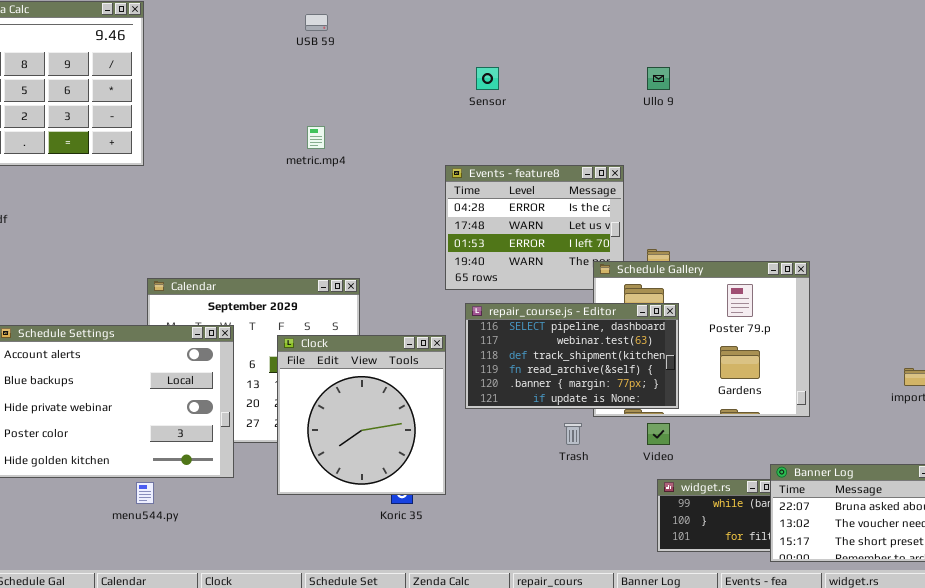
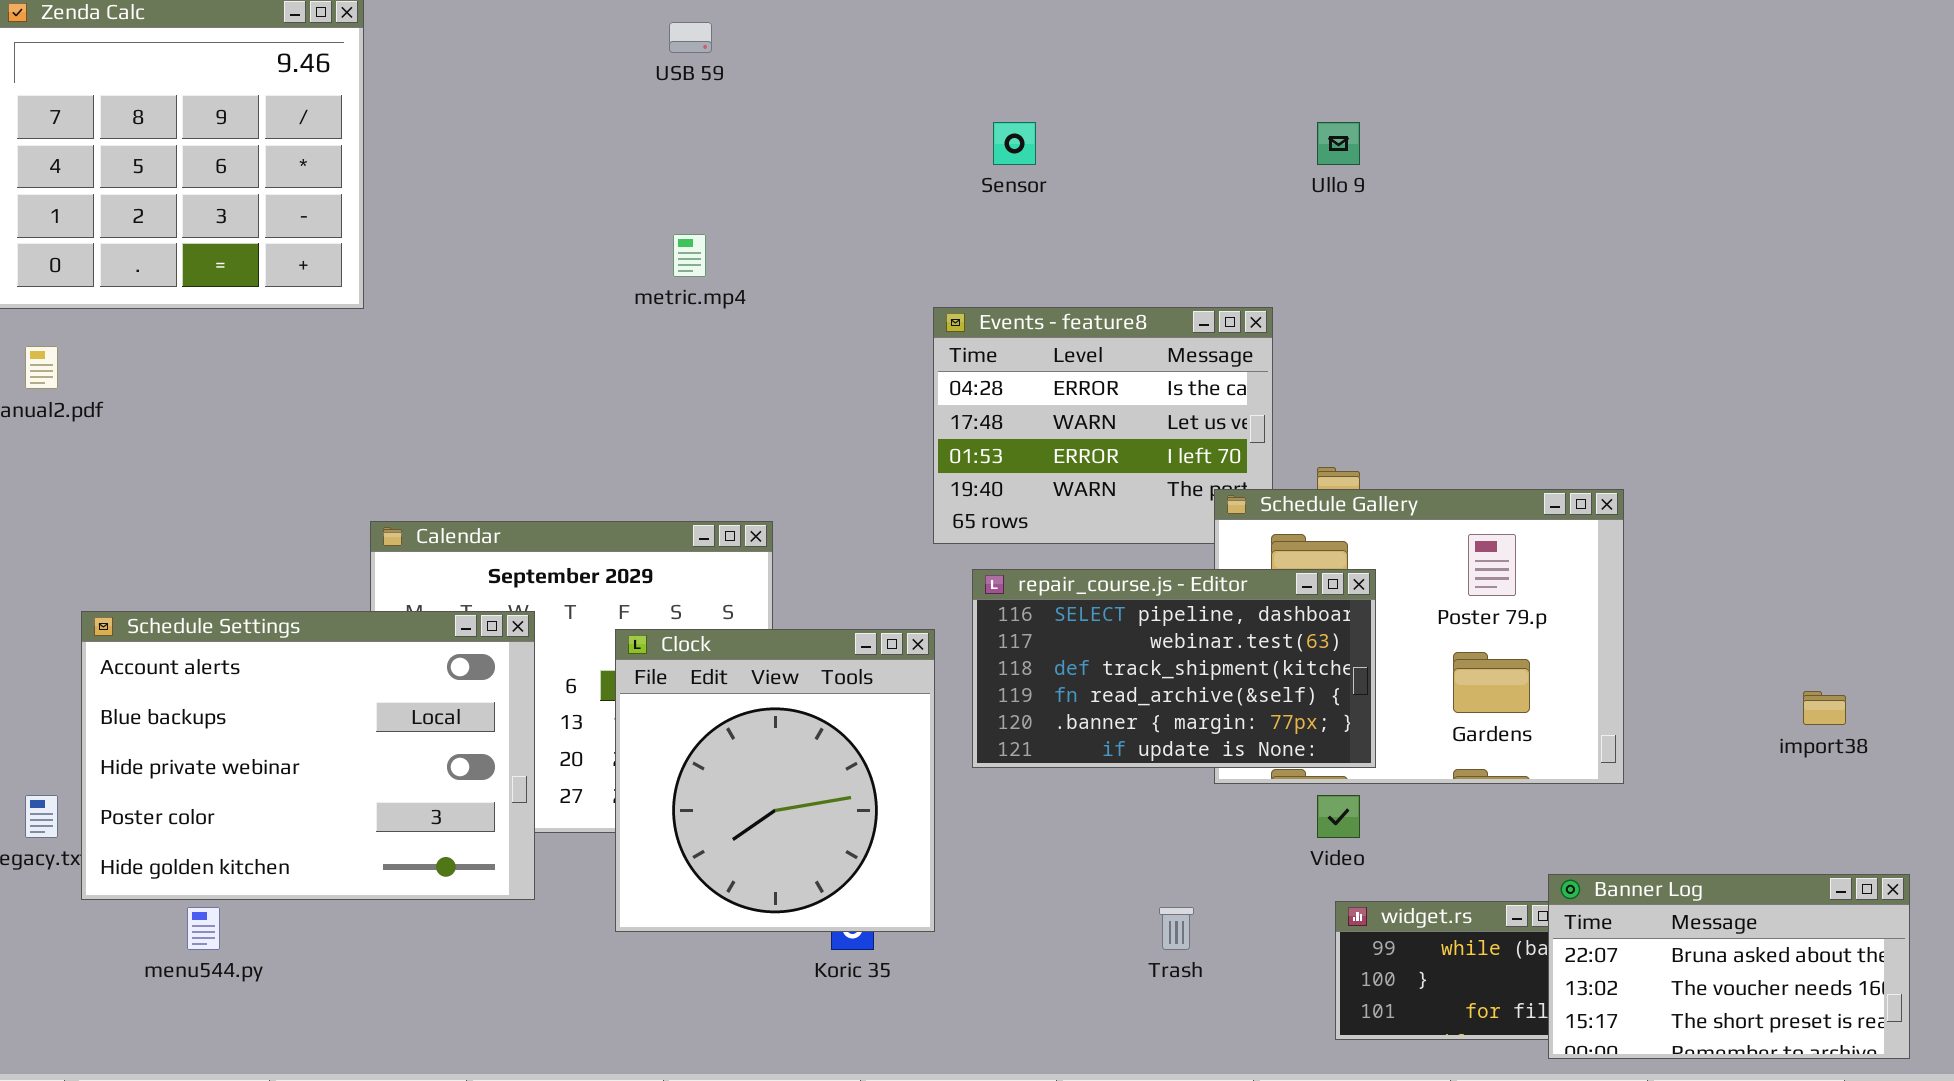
Trash: [564,423,582,445] -> [1159,907,1194,950], moved
menu544.py: [136,482,154,504] -> [187,907,220,950], moved

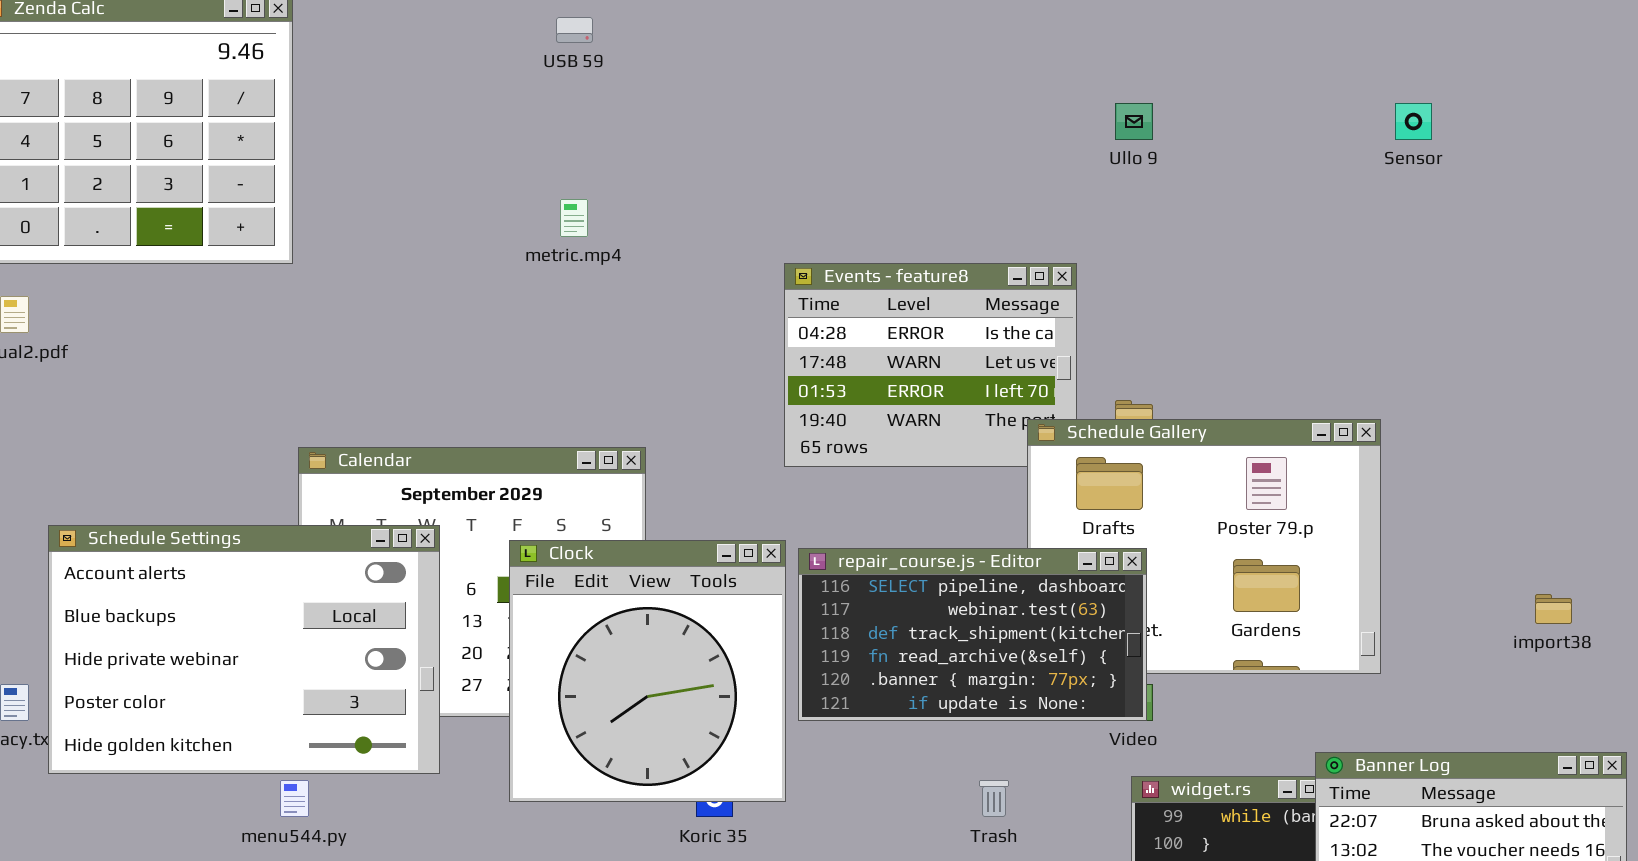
Sensor: [993,122,1036,165] -> [1395,103,1432,140], moved
repair_course.js - Editor: [972,569,1376,768] -> [798,548,1147,721], moved
menu544.py: [187,907,220,950] -> [280,780,309,817], moved

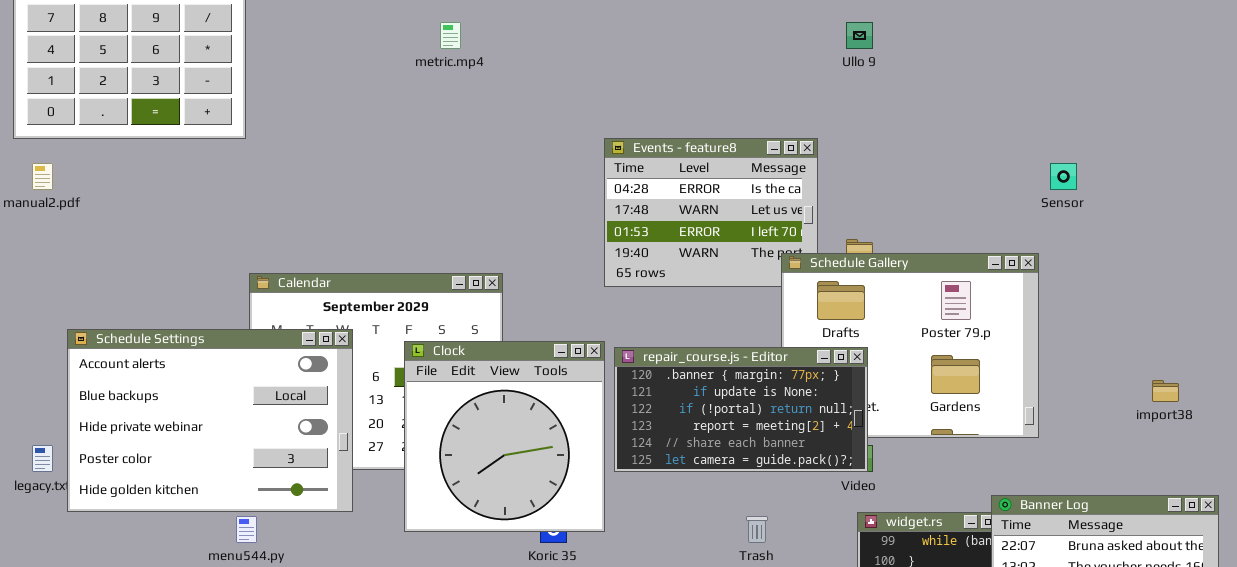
Sensor: [1395,103,1432,140] -> [1050,163,1077,190], moved
metric.mp4: [560,199,588,237] -> [440,22,461,49], moved
repair_course.js - Editor: [798,548,1147,721] -> [614,347,868,472], scrolled down 4 rows

